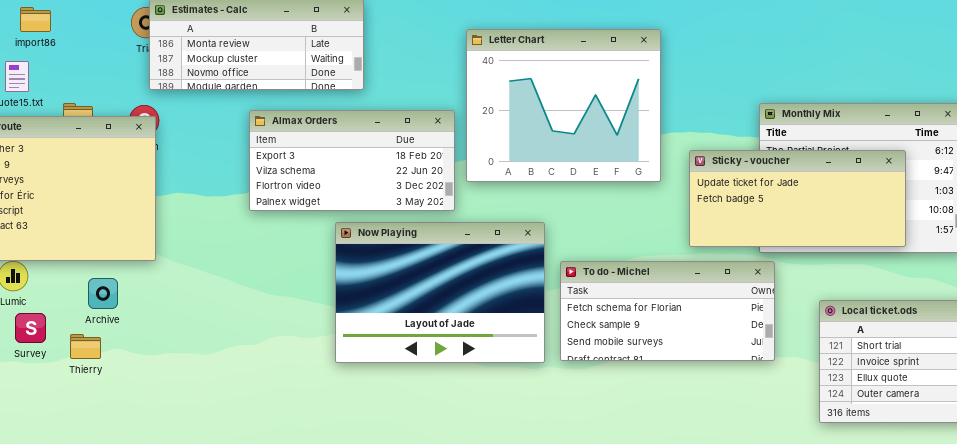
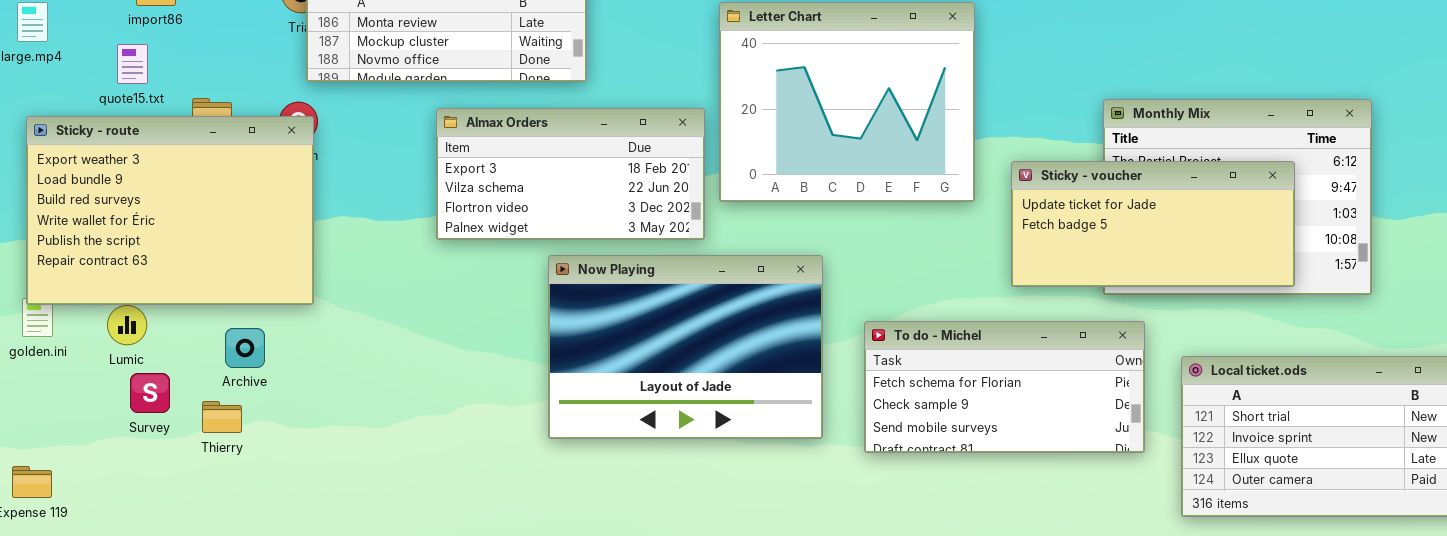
To do - Michel: [560,261,775,361] -> [864,321,1145,453], moved

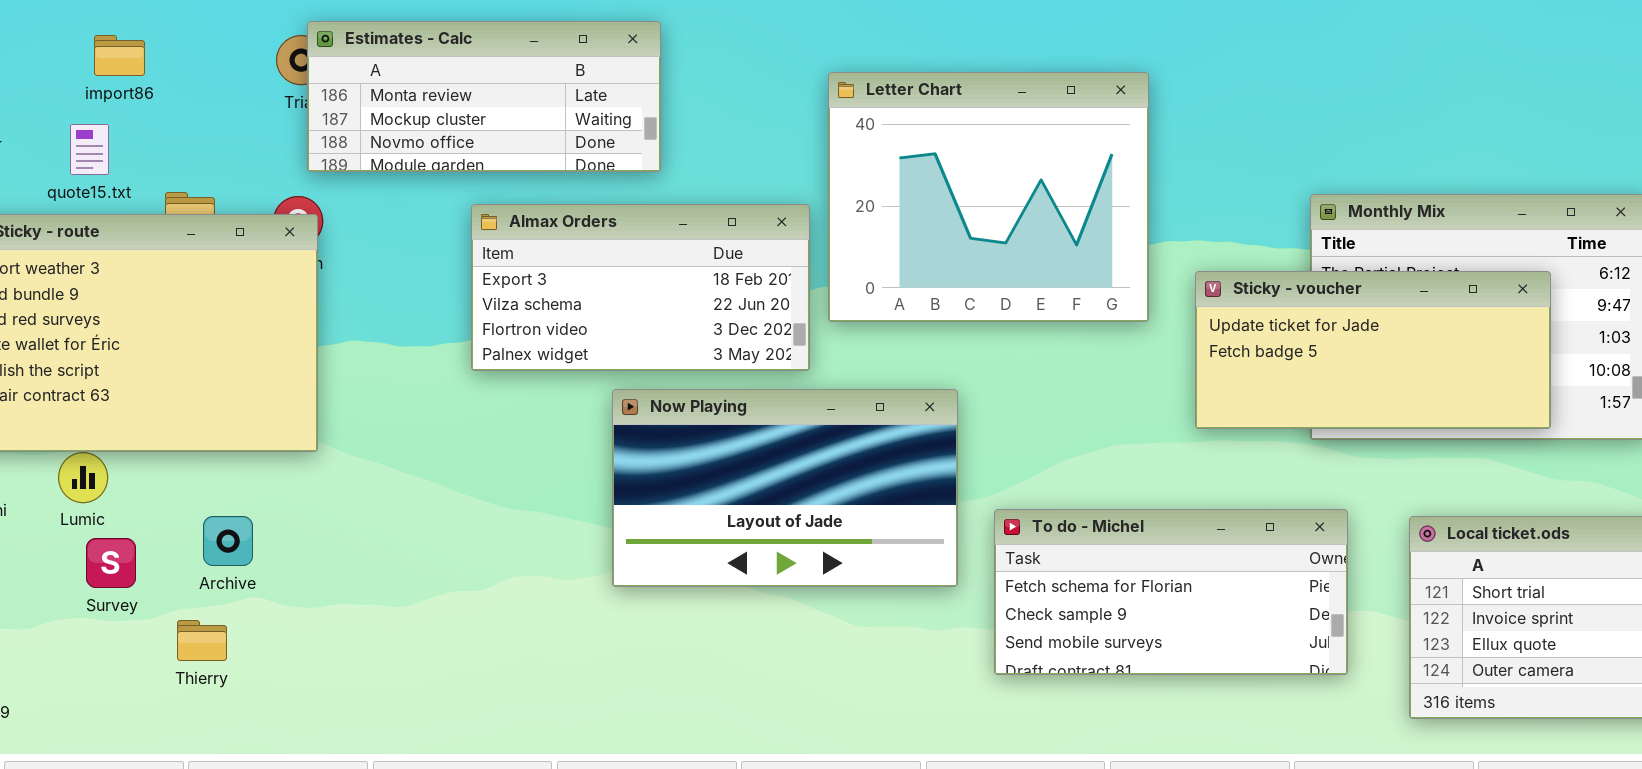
Now Playing: [548,255,823,439] -> [612,389,958,587], resized
To do - Michel: [864,321,1145,453] -> [994,509,1348,675], moved
Archive: [225,328,265,368] -> [203,516,253,566], moved
Thierry: [202,401,242,433] -> [177,620,227,661], moved

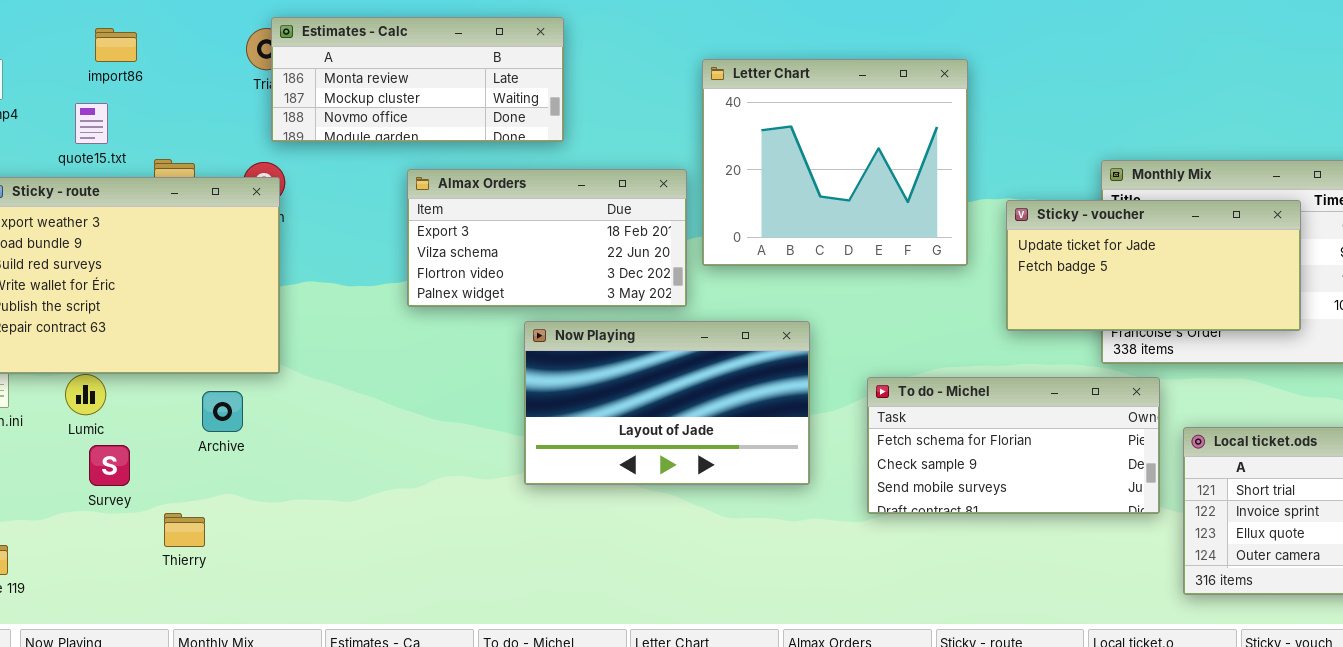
Sticky - voucher: [1195,271,1551,429] -> [1006,200,1301,331], moved
To do - Michel: [994,509,1348,675] -> [867,377,1160,514], moved
Archive: [203,516,253,566] -> [202,391,243,432], moved

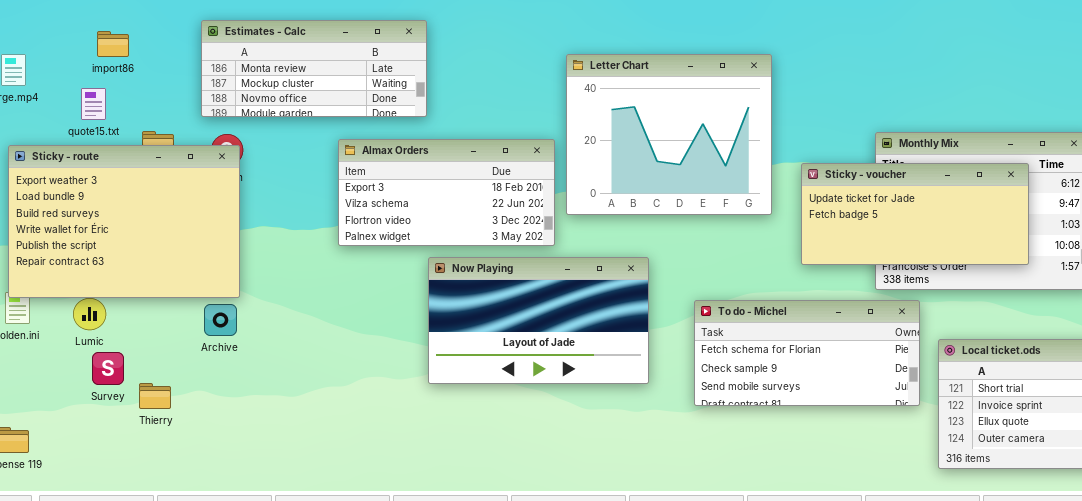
Estimates - Calc: [271,17,564,142] -> [201,20,427,117], moved
Archive: [202,391,243,432] -> [204,304,237,336], moved
Thierry: [164,513,205,547] -> [139,383,171,409], moved

